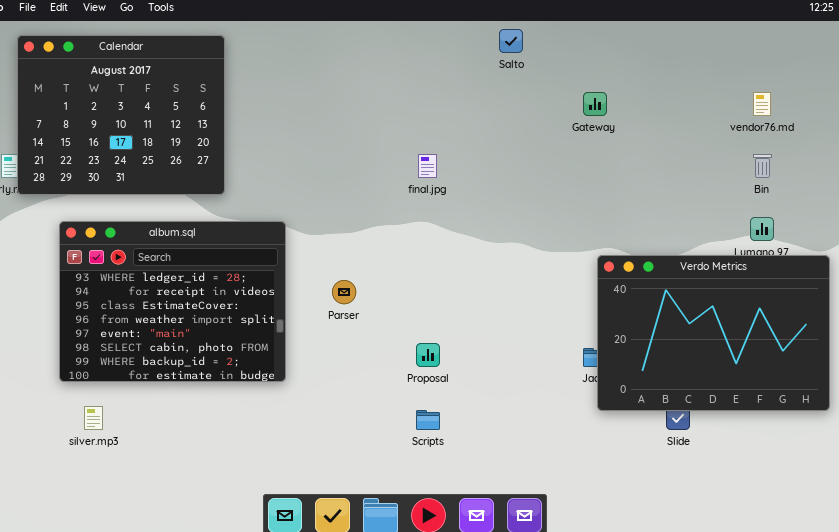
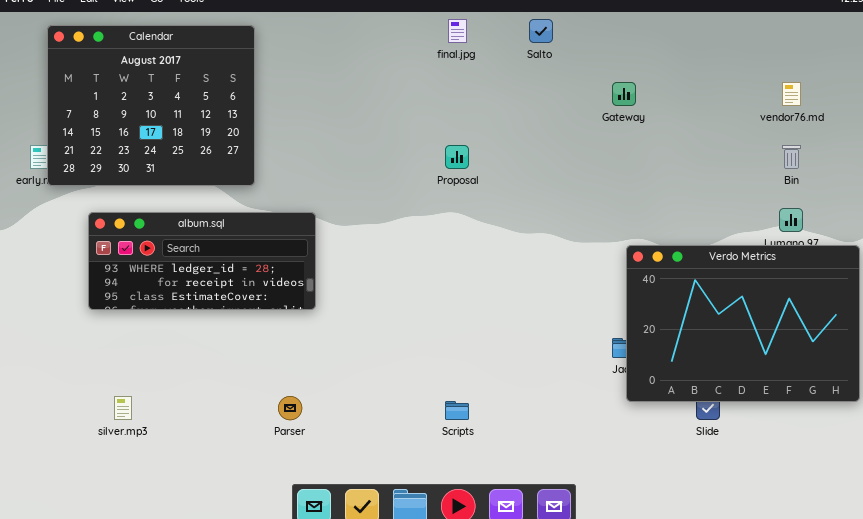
final.jpg: [418,154,437,178] -> [448,19,467,43], moved
album.sql: [59,221,286,382] -> [88,212,316,310], resized
Parser: [332,280,356,304] -> [278,396,302,420], moved
Proposal: [416,343,440,367] -> [445,145,469,169], moved

